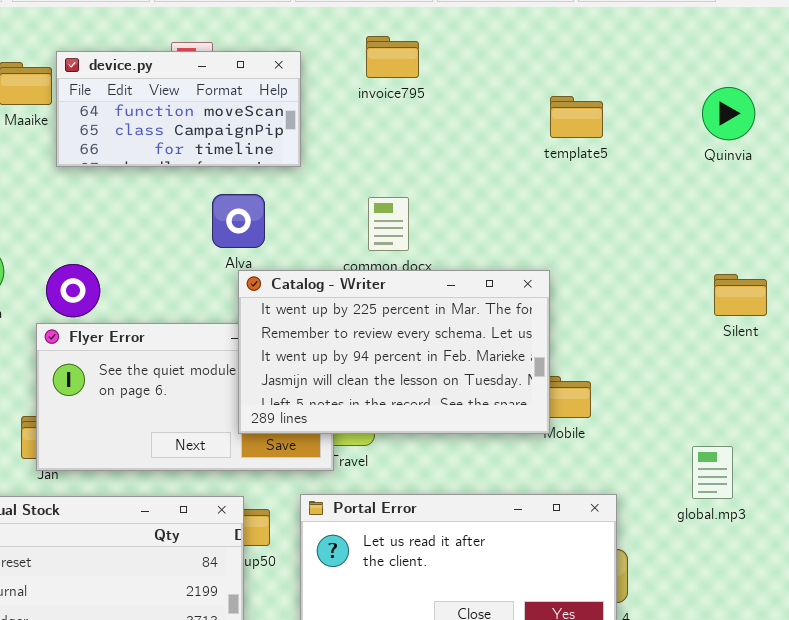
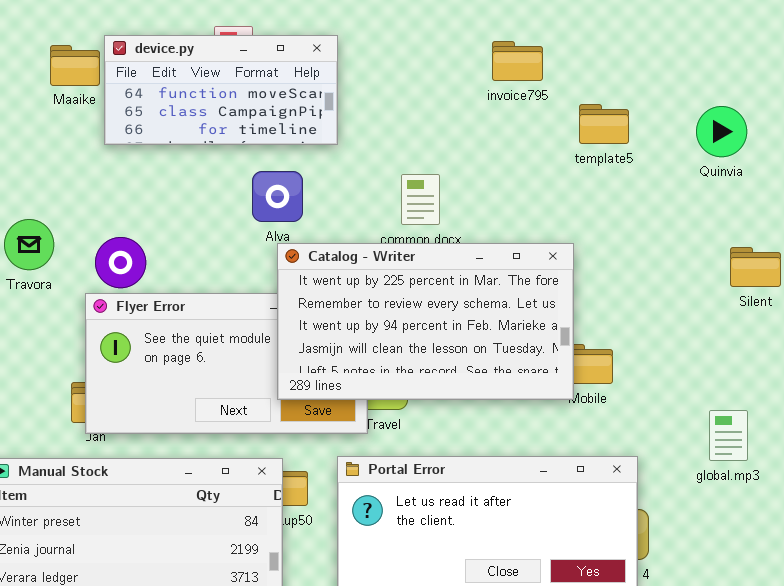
invoice795: [366,36,419,78] -> [492,41,543,81], moved
Quinvia: [702,87,755,140] -> [696,106,747,157], moved
template5: [550,96,603,138] -> [579,104,629,144], moved

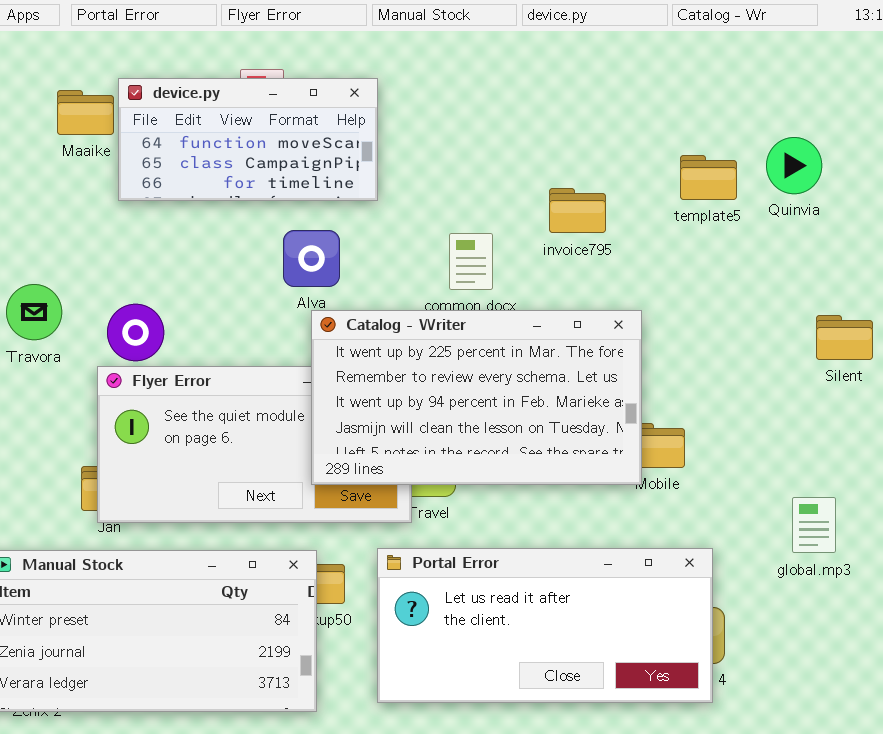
invoice795: [492,41,543,81] -> [549,188,606,233], moved
template5: [579,104,629,144] -> [680,155,737,200], moved
Quinvia: [696,106,747,157] -> [766,137,822,194], moved

